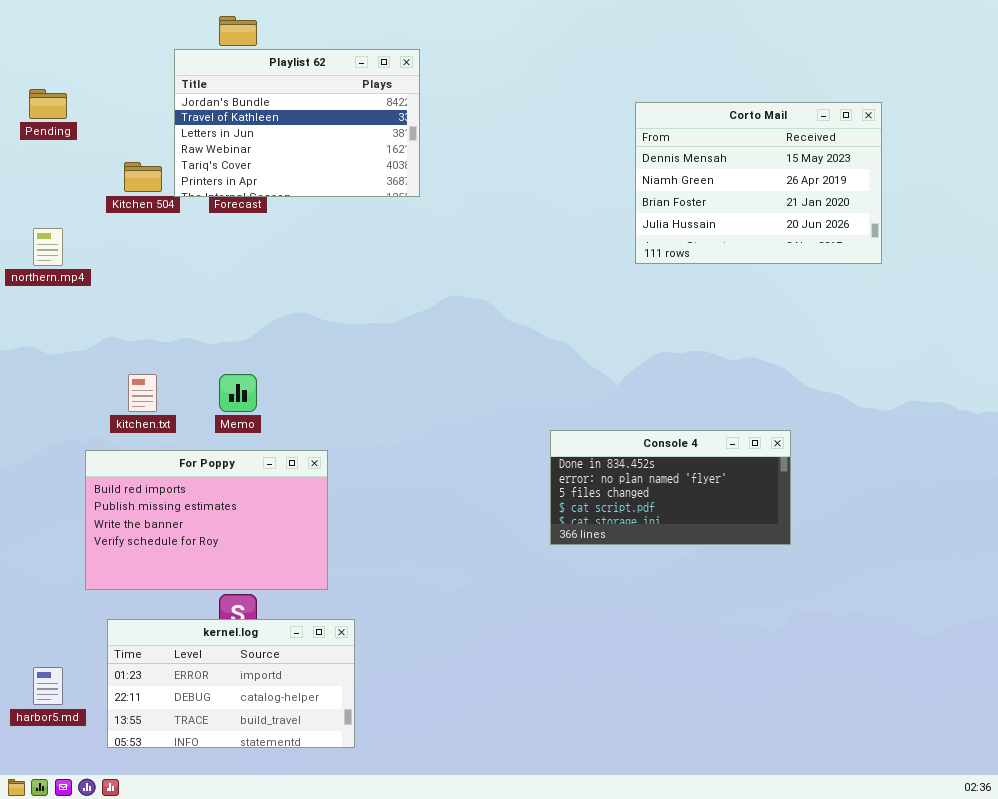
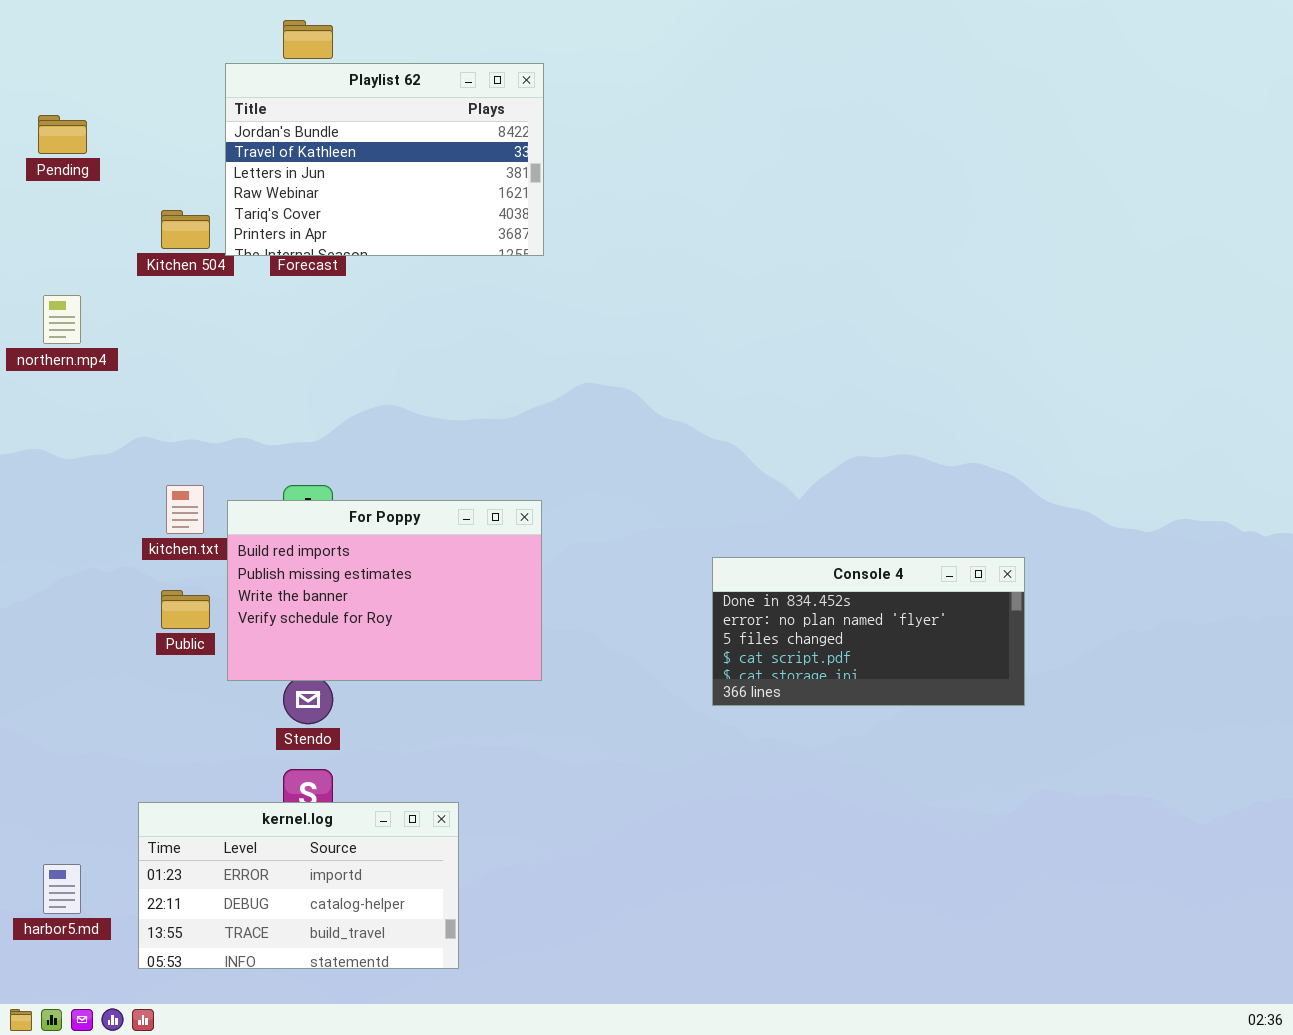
Corto Mail: [635,102,882,264] -> none, closed
For Poppy: [85,450,328,590] -> [227,500,542,681], moved

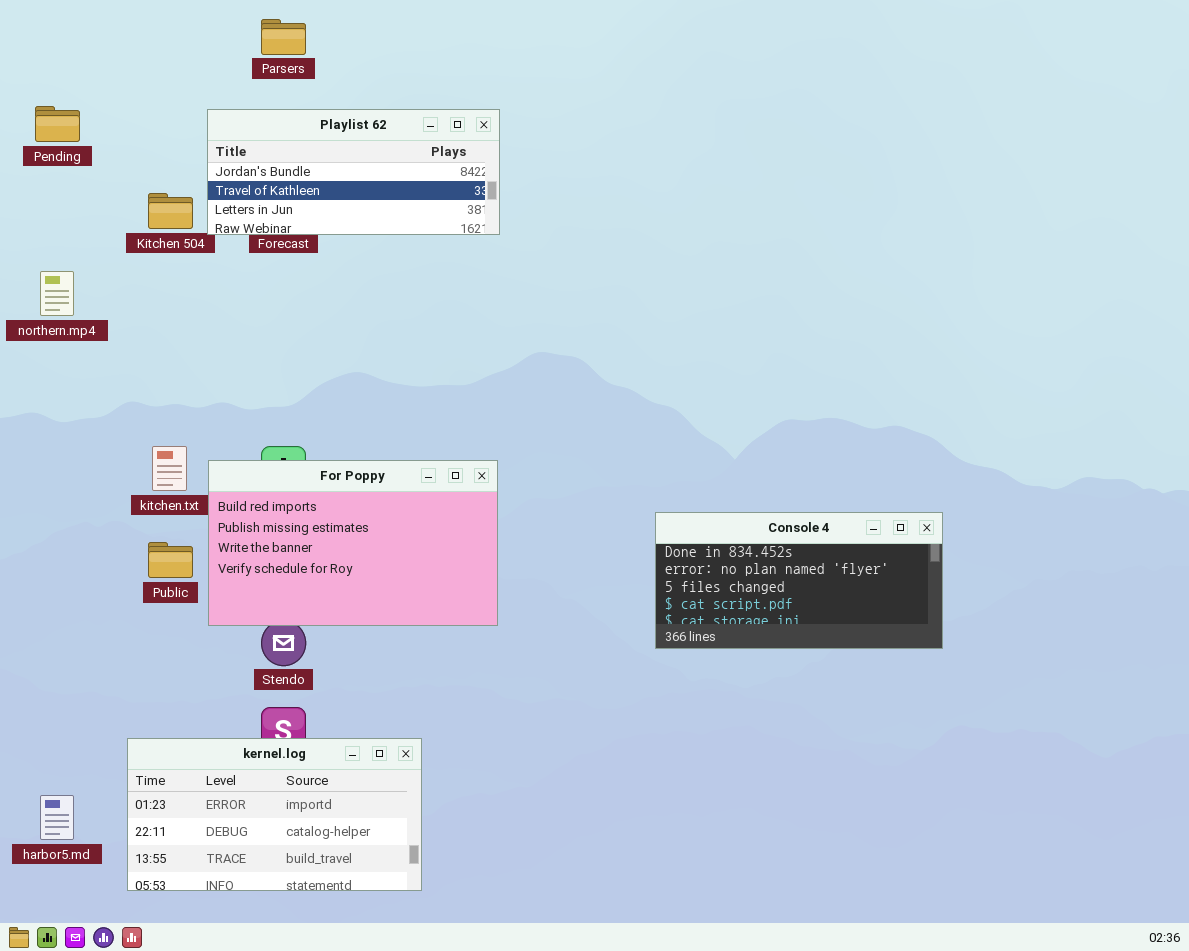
Playlist 62: [225,63,544,256] -> [207,109,500,235], resized

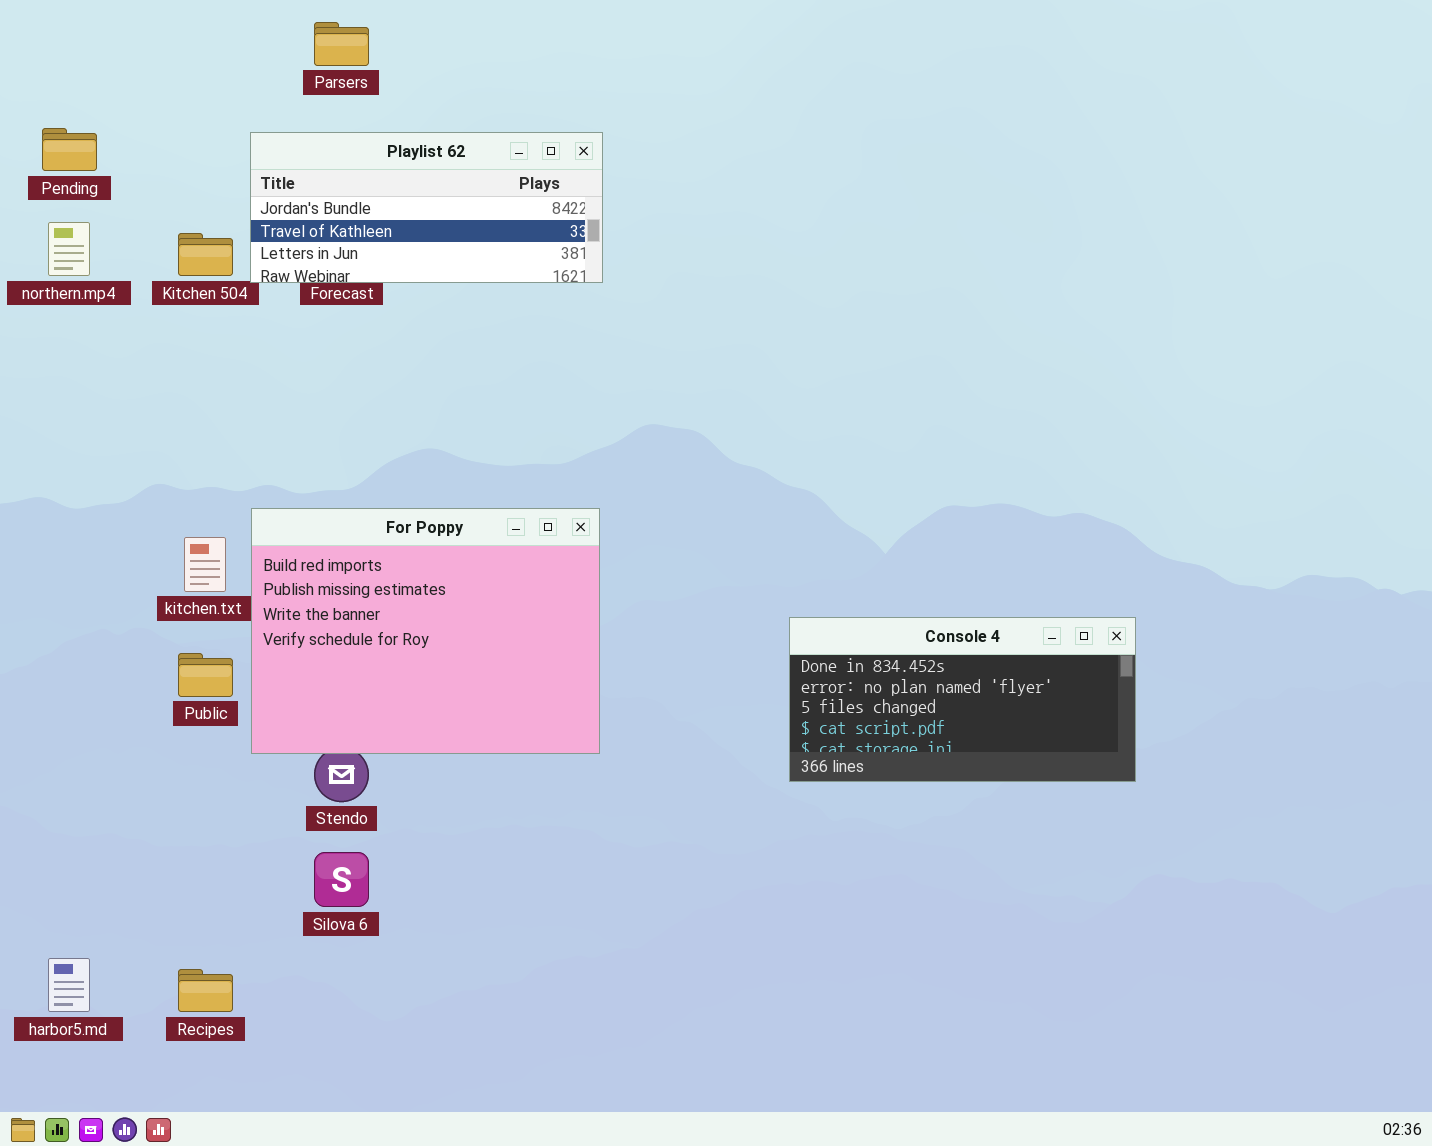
northern.mp4: [40,271,74,316] -> [48,222,90,276], moved
For Poppy: [208,460,498,626] -> [251,508,600,754], resized
kernel.log: [127,738,422,891] -> none, closed

